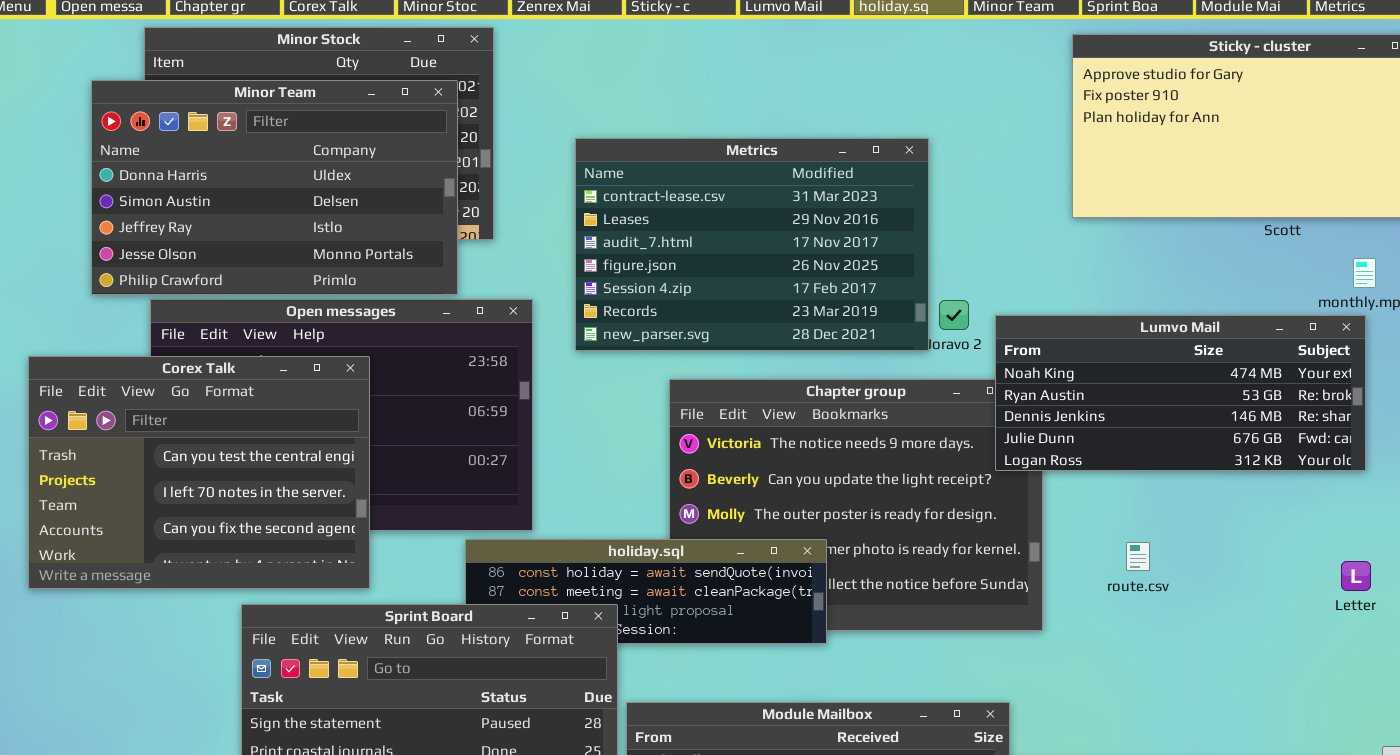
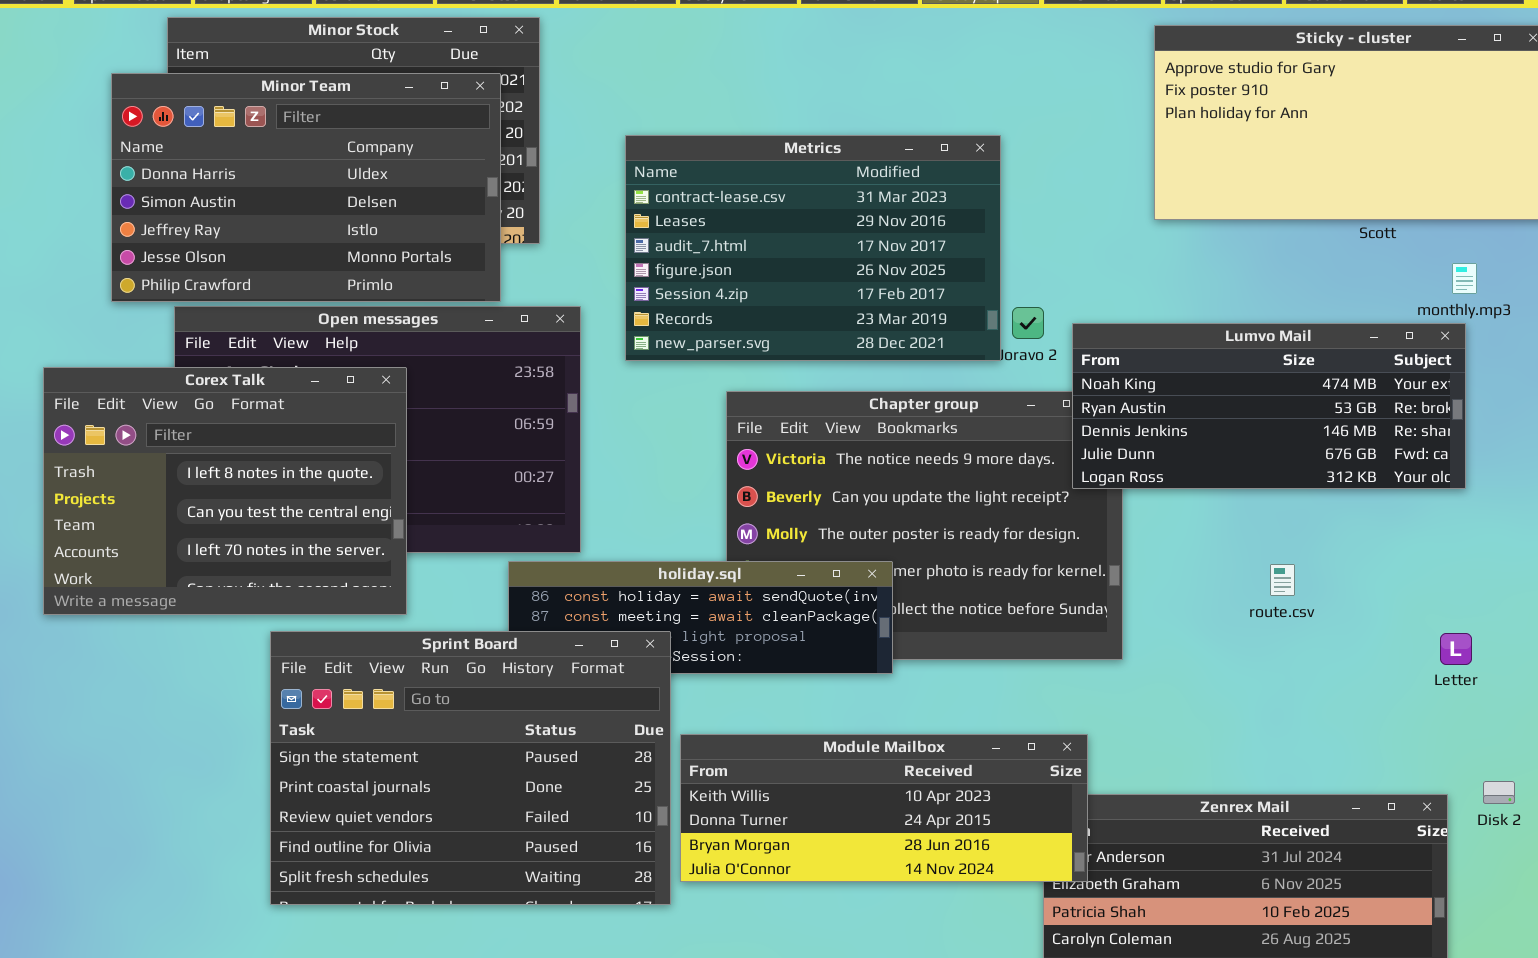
Corex Talk: [28,356,370,589] -> [43,367,407,615], scrolled up 1 row
route.csv: [1126,542,1150,571] -> [1270,564,1295,596], moved
Letter: [1341,561,1371,591] -> [1440,633,1472,665], moved

